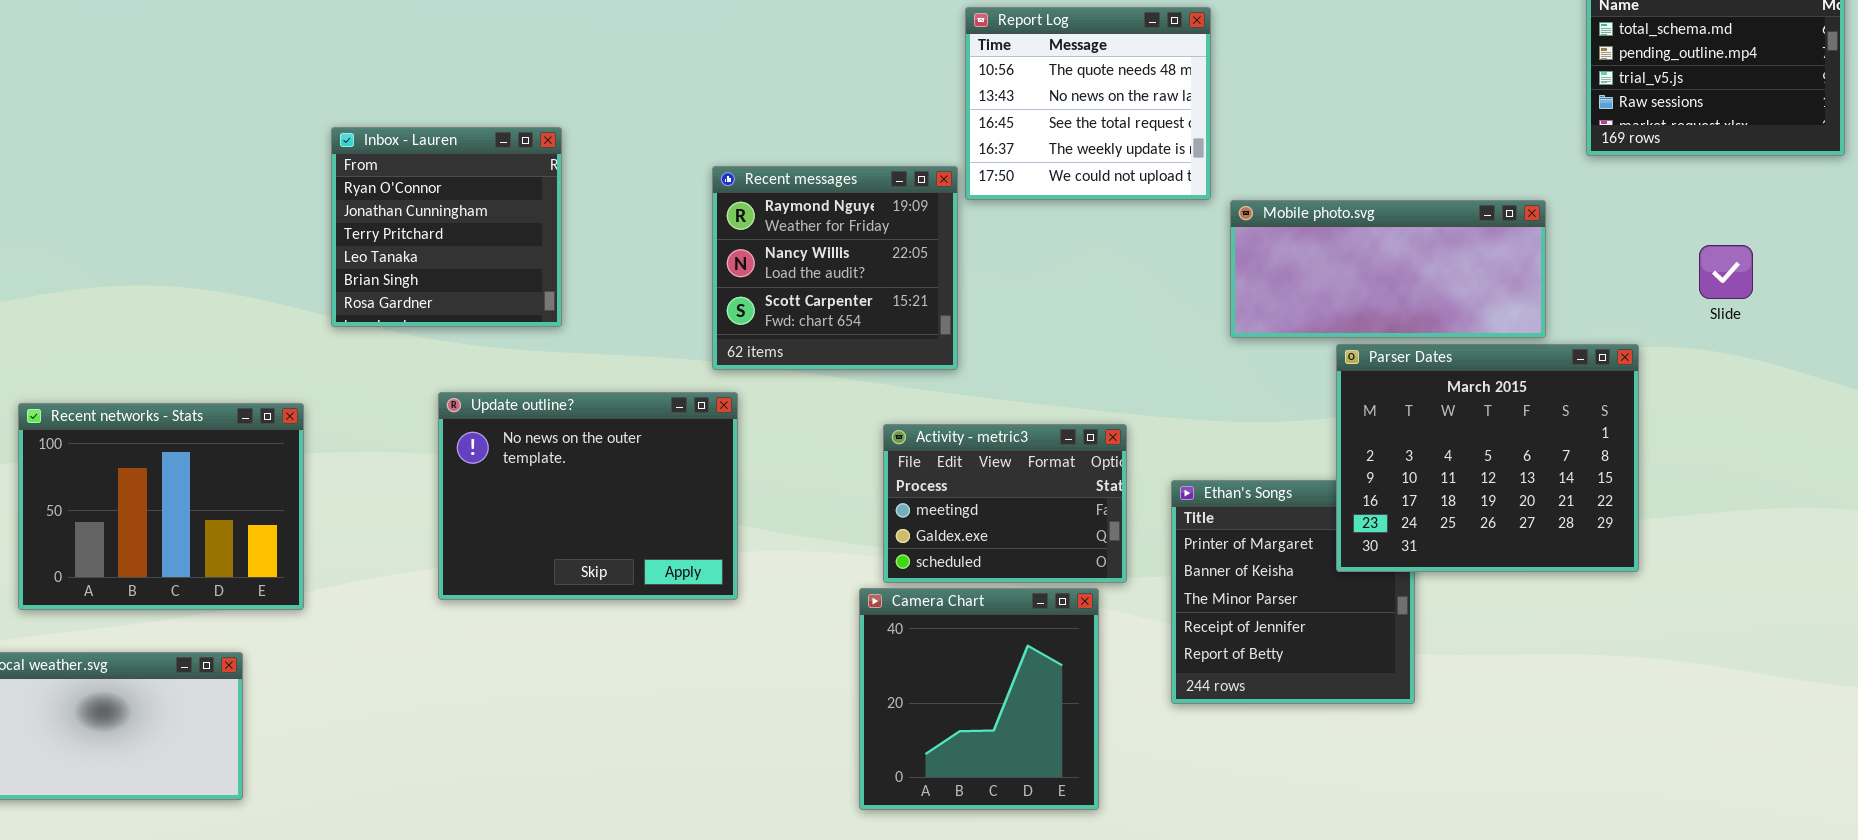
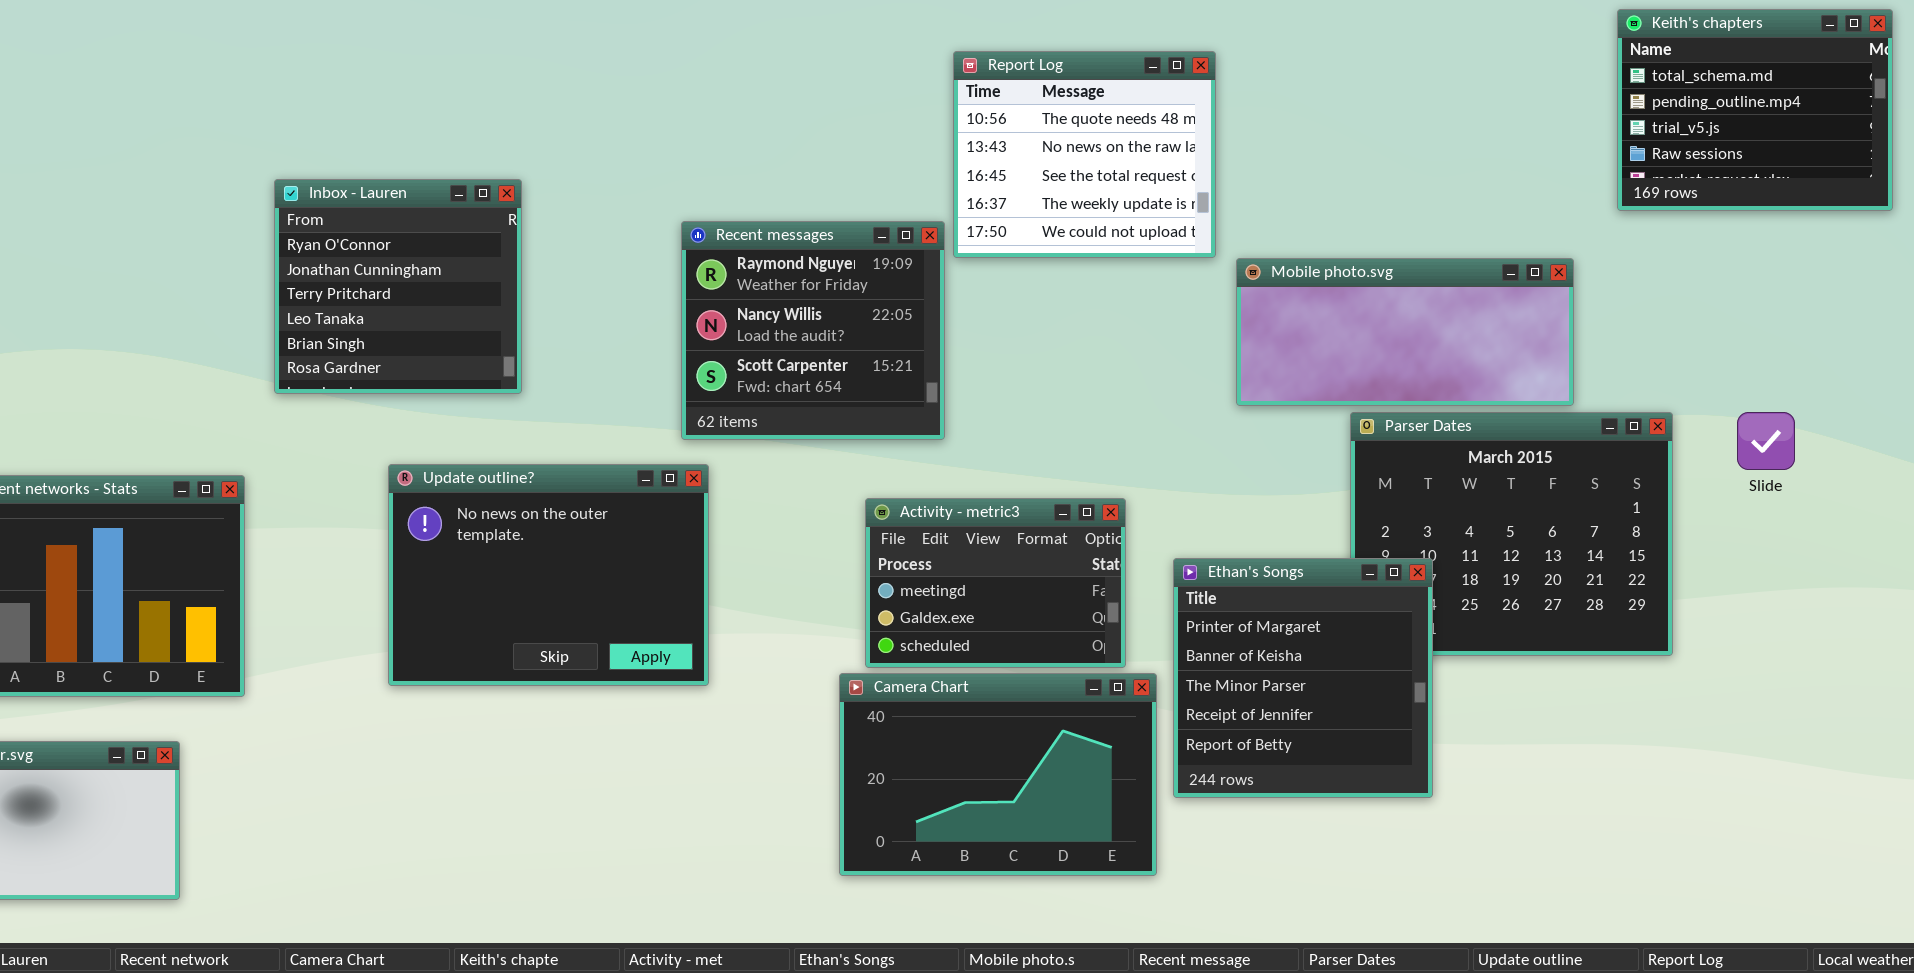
Slide: [1699,245,1753,299] -> [1737,412,1795,470], moved
Ethan's Songs: [1171,480,1415,704] -> [1173,558,1433,798], raised
Camera Chart: [859,588,1099,810] -> [839,673,1157,876], resized

